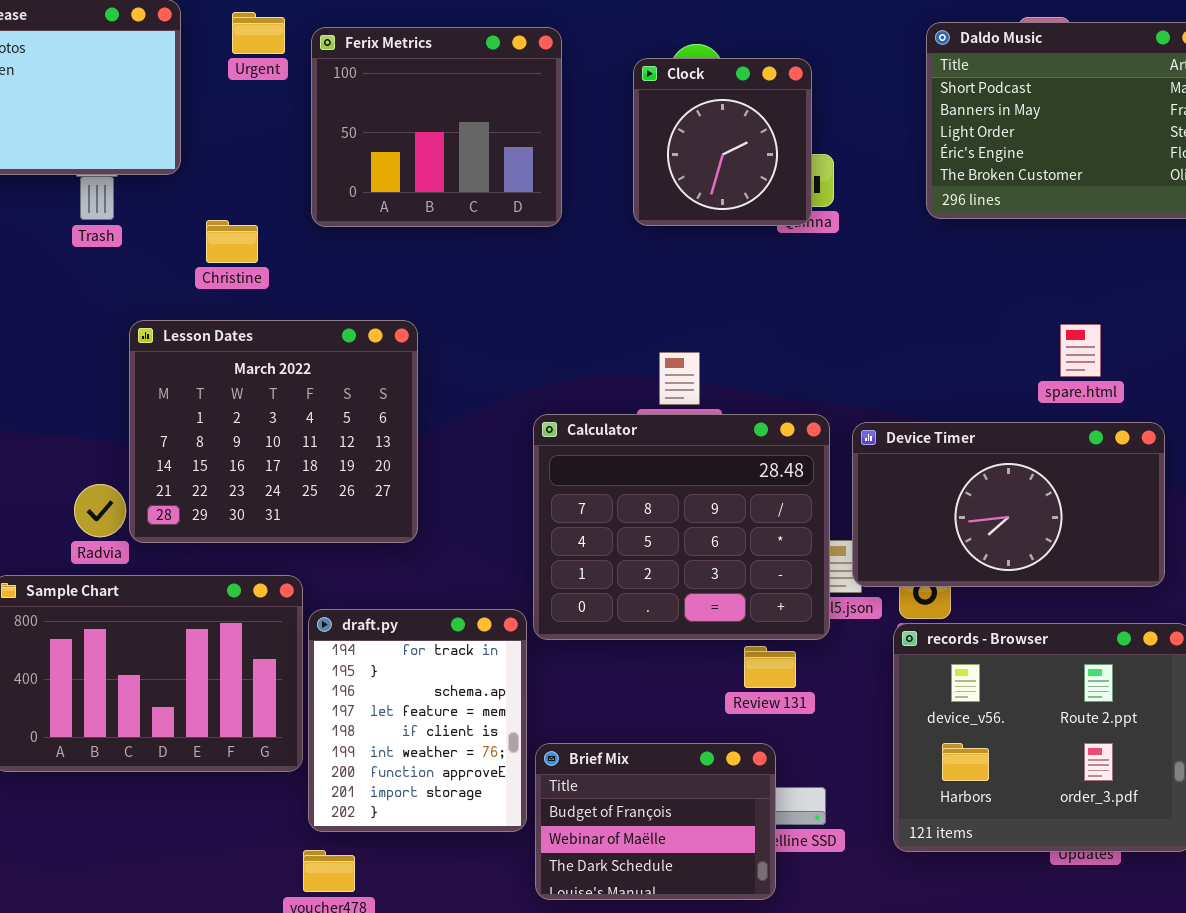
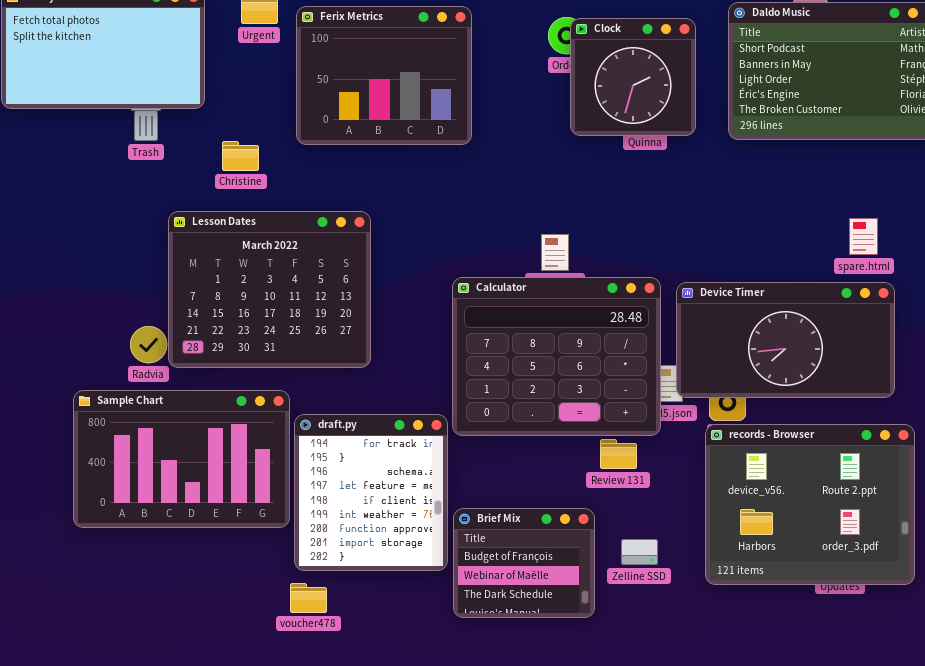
Clock: [633,58,812,226] -> [570,18,696,136], moved
spare.html: [1060,324,1101,377] -> [849,218,878,255], moved
Brief Mix: [535,743,776,900] -> [453,508,595,618], resized

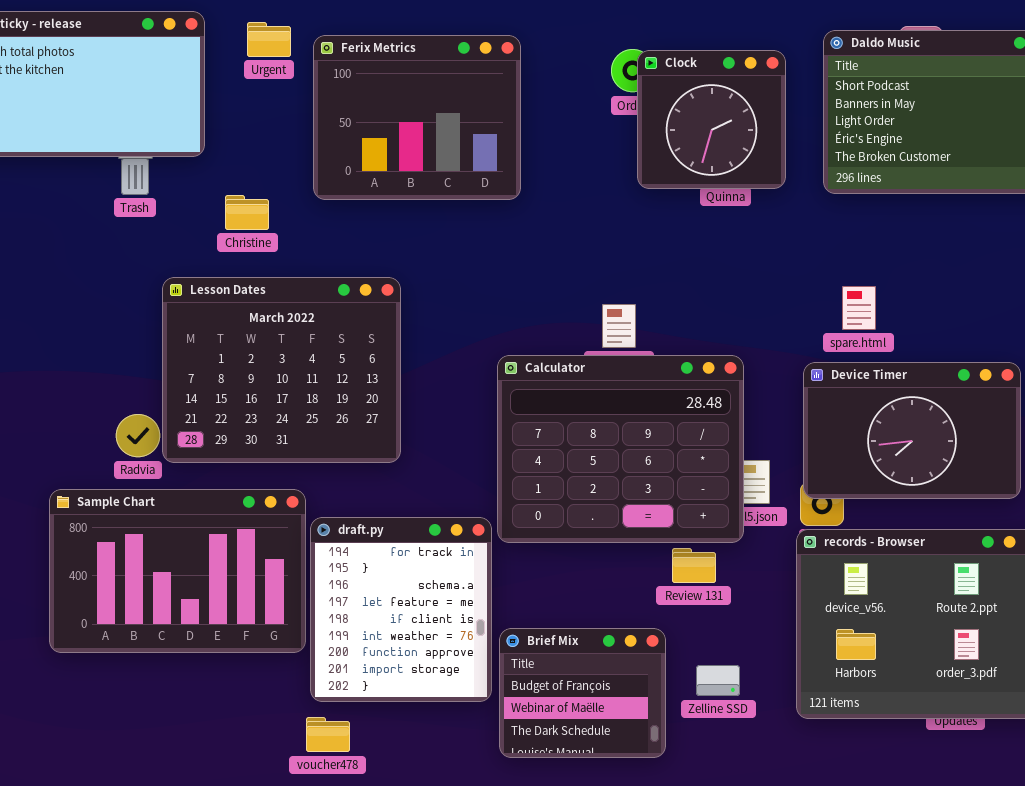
spare.html: [849,218,878,255] -> [842,286,876,330], moved
Device Timer: [676,282,895,398] -> [803,362,1021,499], resized

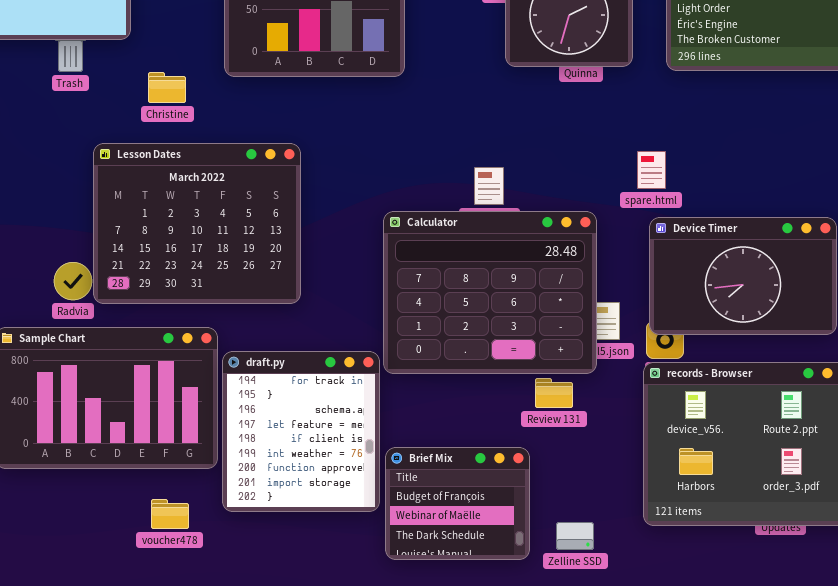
spare.html: [842,286,876,330] -> [637,151,666,189], moved
Zelline SSD: [696,665,740,696] -> [556,522,594,550], moved
voucher478: [306,717,350,752] -> [151,499,189,529], moved

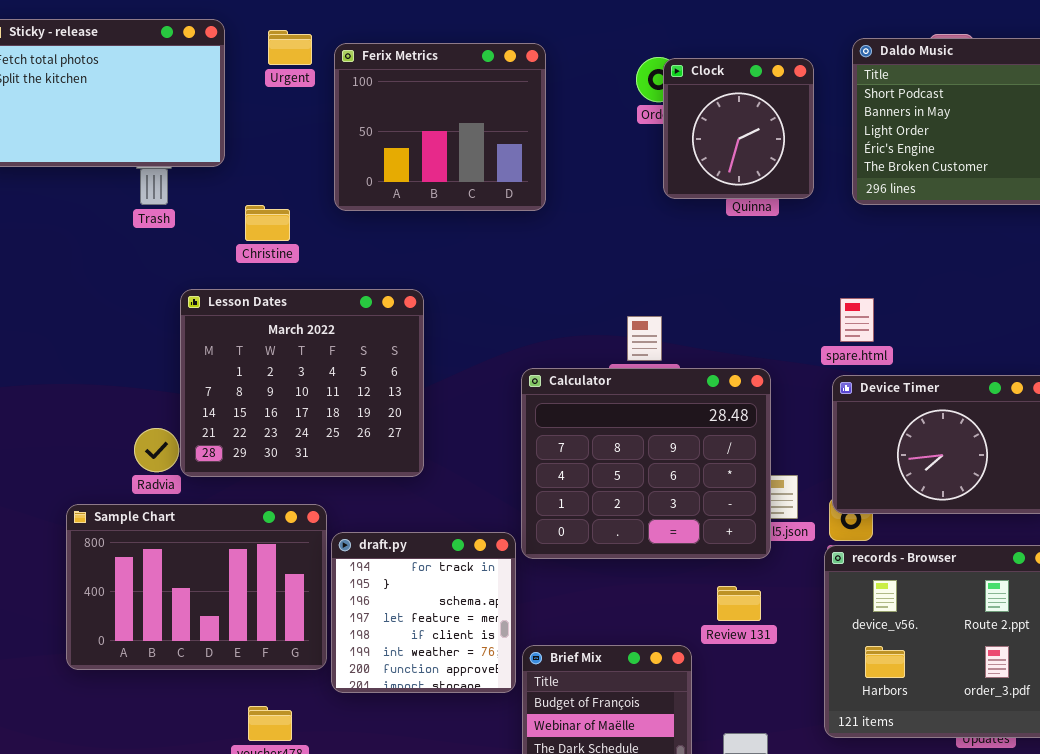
spare.html: [637,151,666,189] -> [840,298,874,342], moved
draft.py: [222,351,380,512] -> [331,532,516,693], resized
Review 131: [535,378,573,408] -> [717,586,761,621], moved

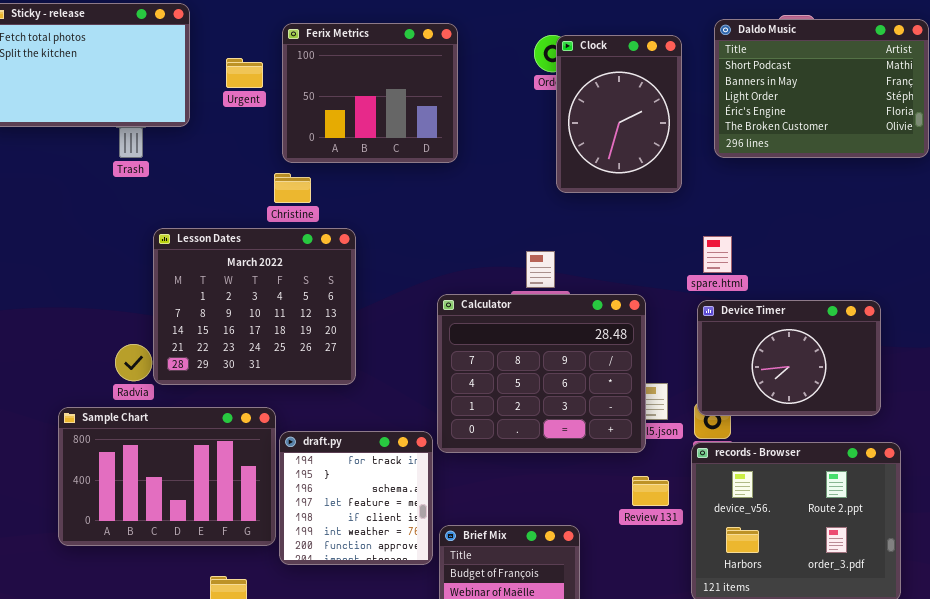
Urgent: [268,30,312,65] -> [226,58,263,88], moved
Clock: [663,58,814,199] -> [556,35,682,193], resized
Christine: [245,205,290,241] -> [274,173,311,203], moved
Review 131: [717,586,761,621] -> [632,476,669,506], moved

